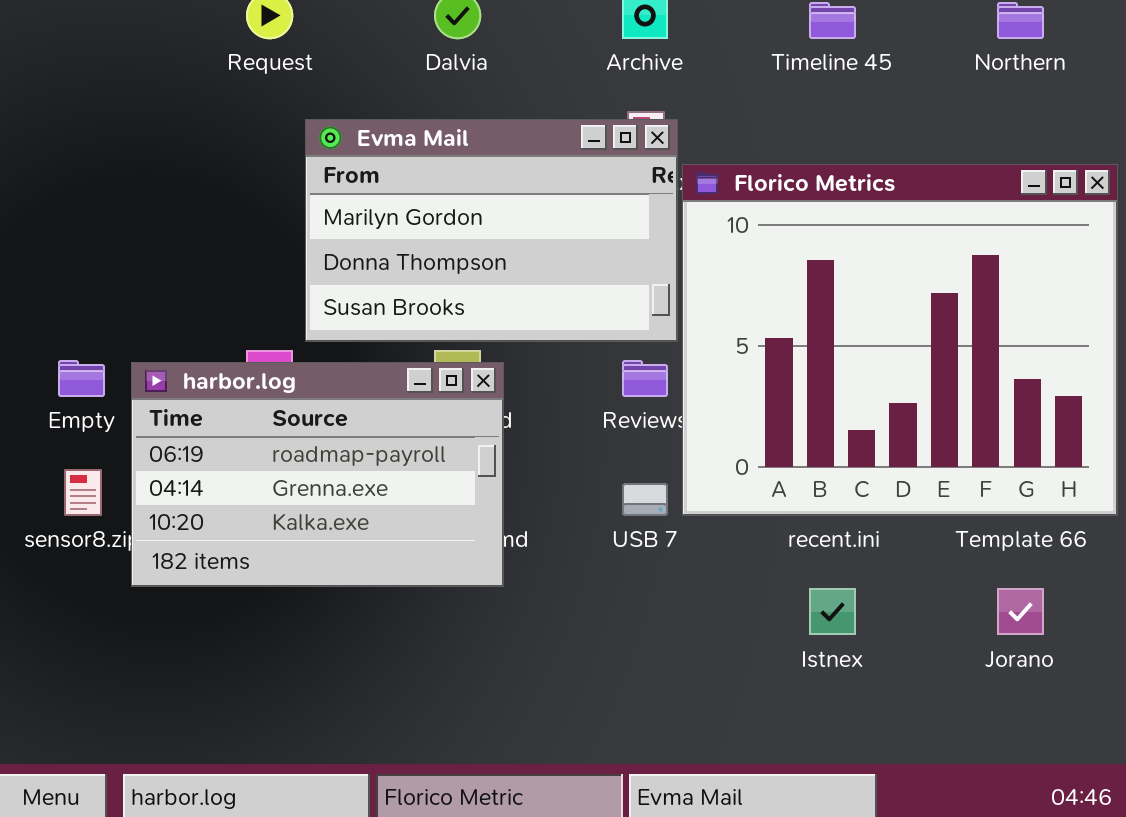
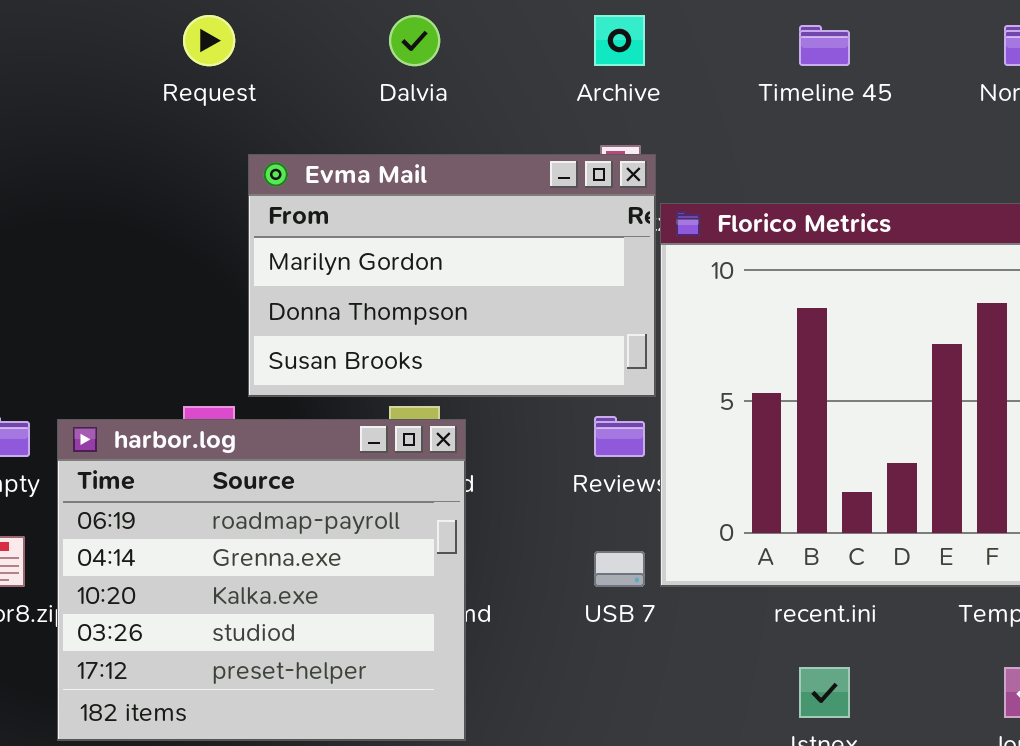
harbor.log: [131,362,504,587] -> [57,419,466,741], resized

